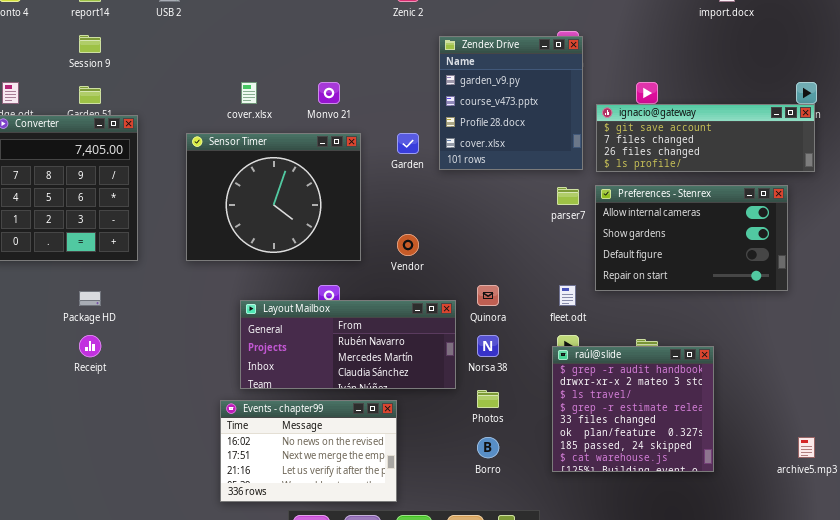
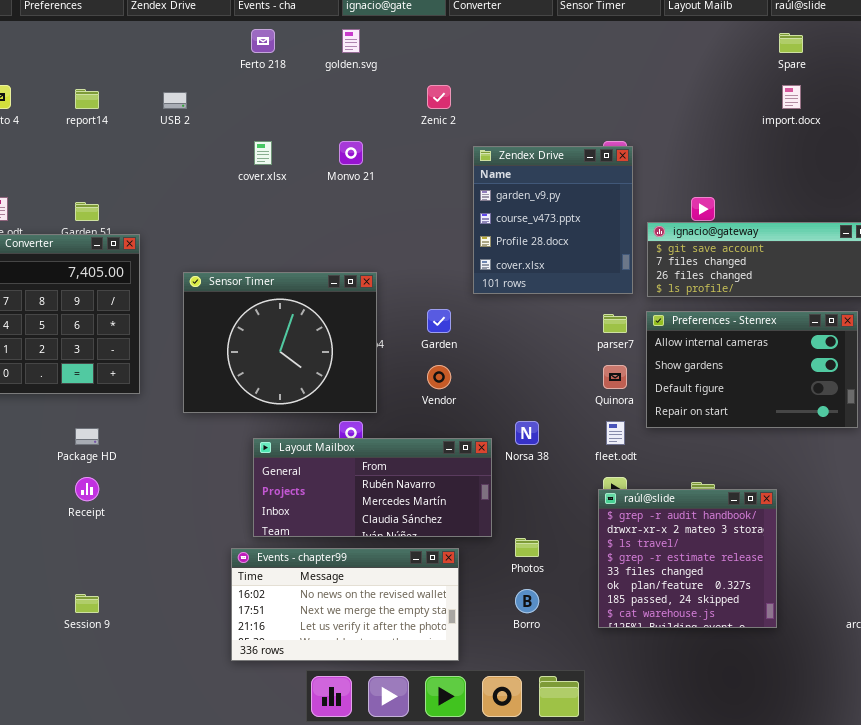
Session 9: [79,35,101,53] -> [75,594,99,613], moved
cover.xlsx: [241,82,257,104] -> [254,141,272,165], moved
Monvo 21: [318,82,340,104] -> [339,141,363,165], moved
Garden: [397,133,419,154] -> [427,309,451,333], moved
Sensor Timer: [186,133,361,261] -> [183,272,377,413], moved
Quinora: [477,285,499,306] -> [603,365,627,389], moved
Norsa 38: [477,335,499,357] -> [515,421,539,445], moved
Events - chapter99: [220,400,397,502] -> [231,548,459,661], resized

